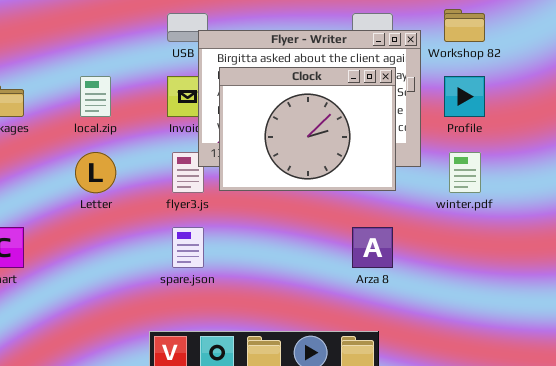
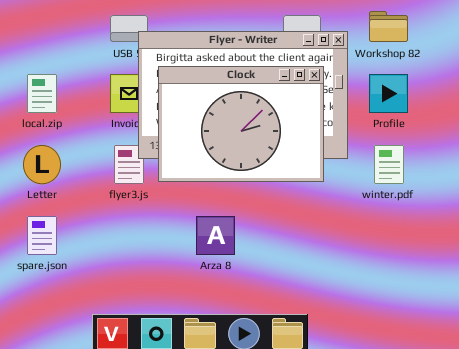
spare.json: [172,227,204,268] -> [27,216,57,255], moved
Arza 8: [352,227,393,268] -> [196,216,235,255], moved

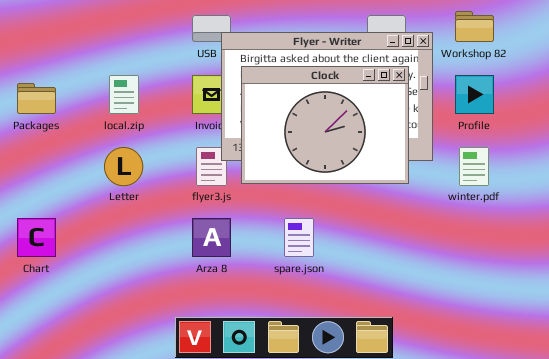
spare.json: [27,216,57,255] -> [284,218,314,257], moved
Arza 8: [196,216,235,255] -> [192,218,231,257], moved

